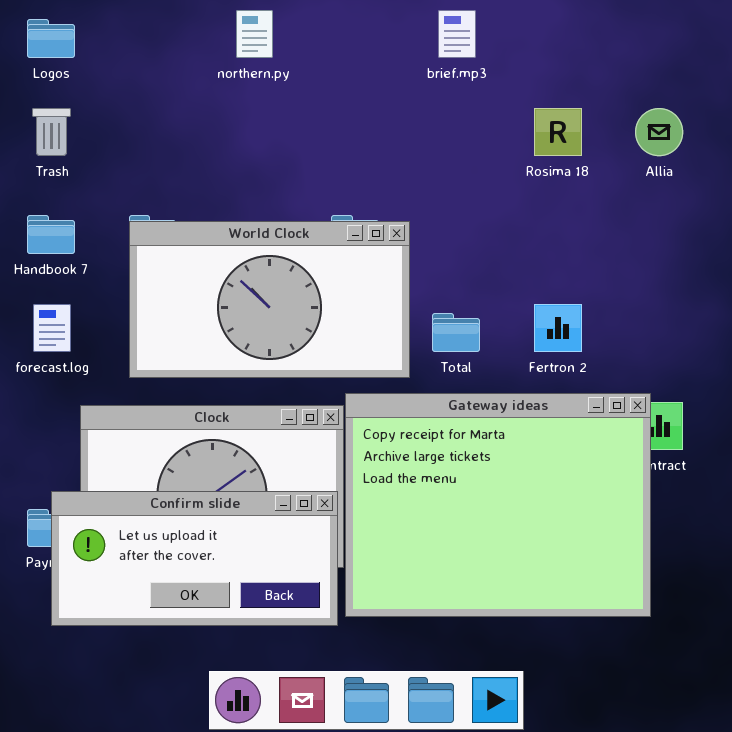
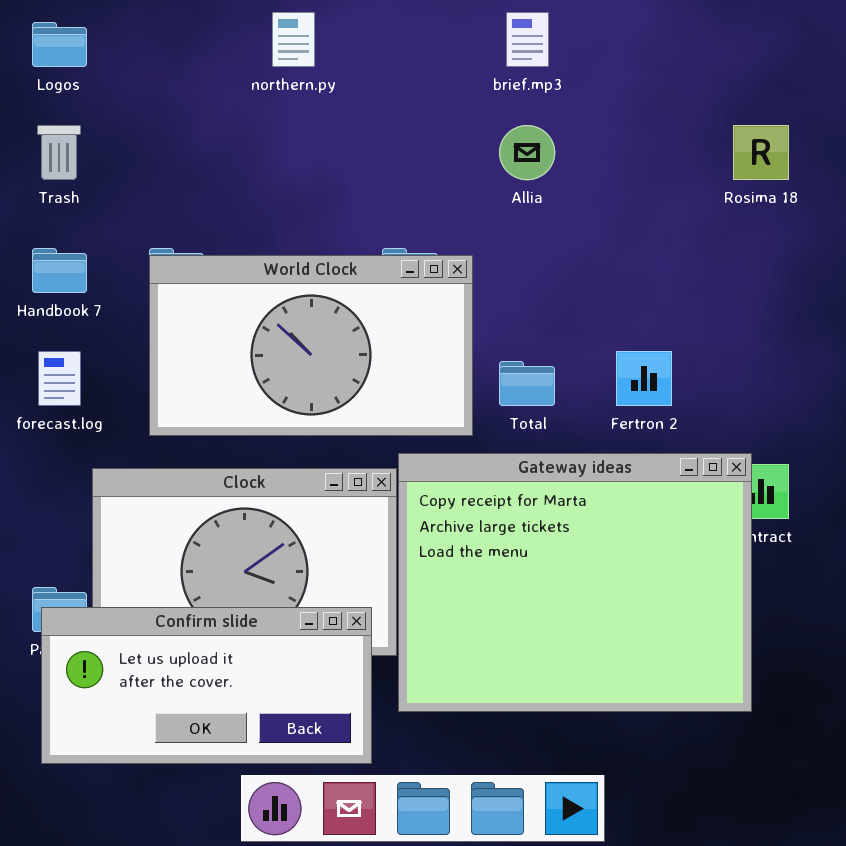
Rosima 18: [534,108,582,156] -> [733,125,789,180], moved
Allia: [635,108,683,156] -> [499,125,555,180], moved
Confirm slide: [51,491,338,626] -> [41,607,372,764], moved

